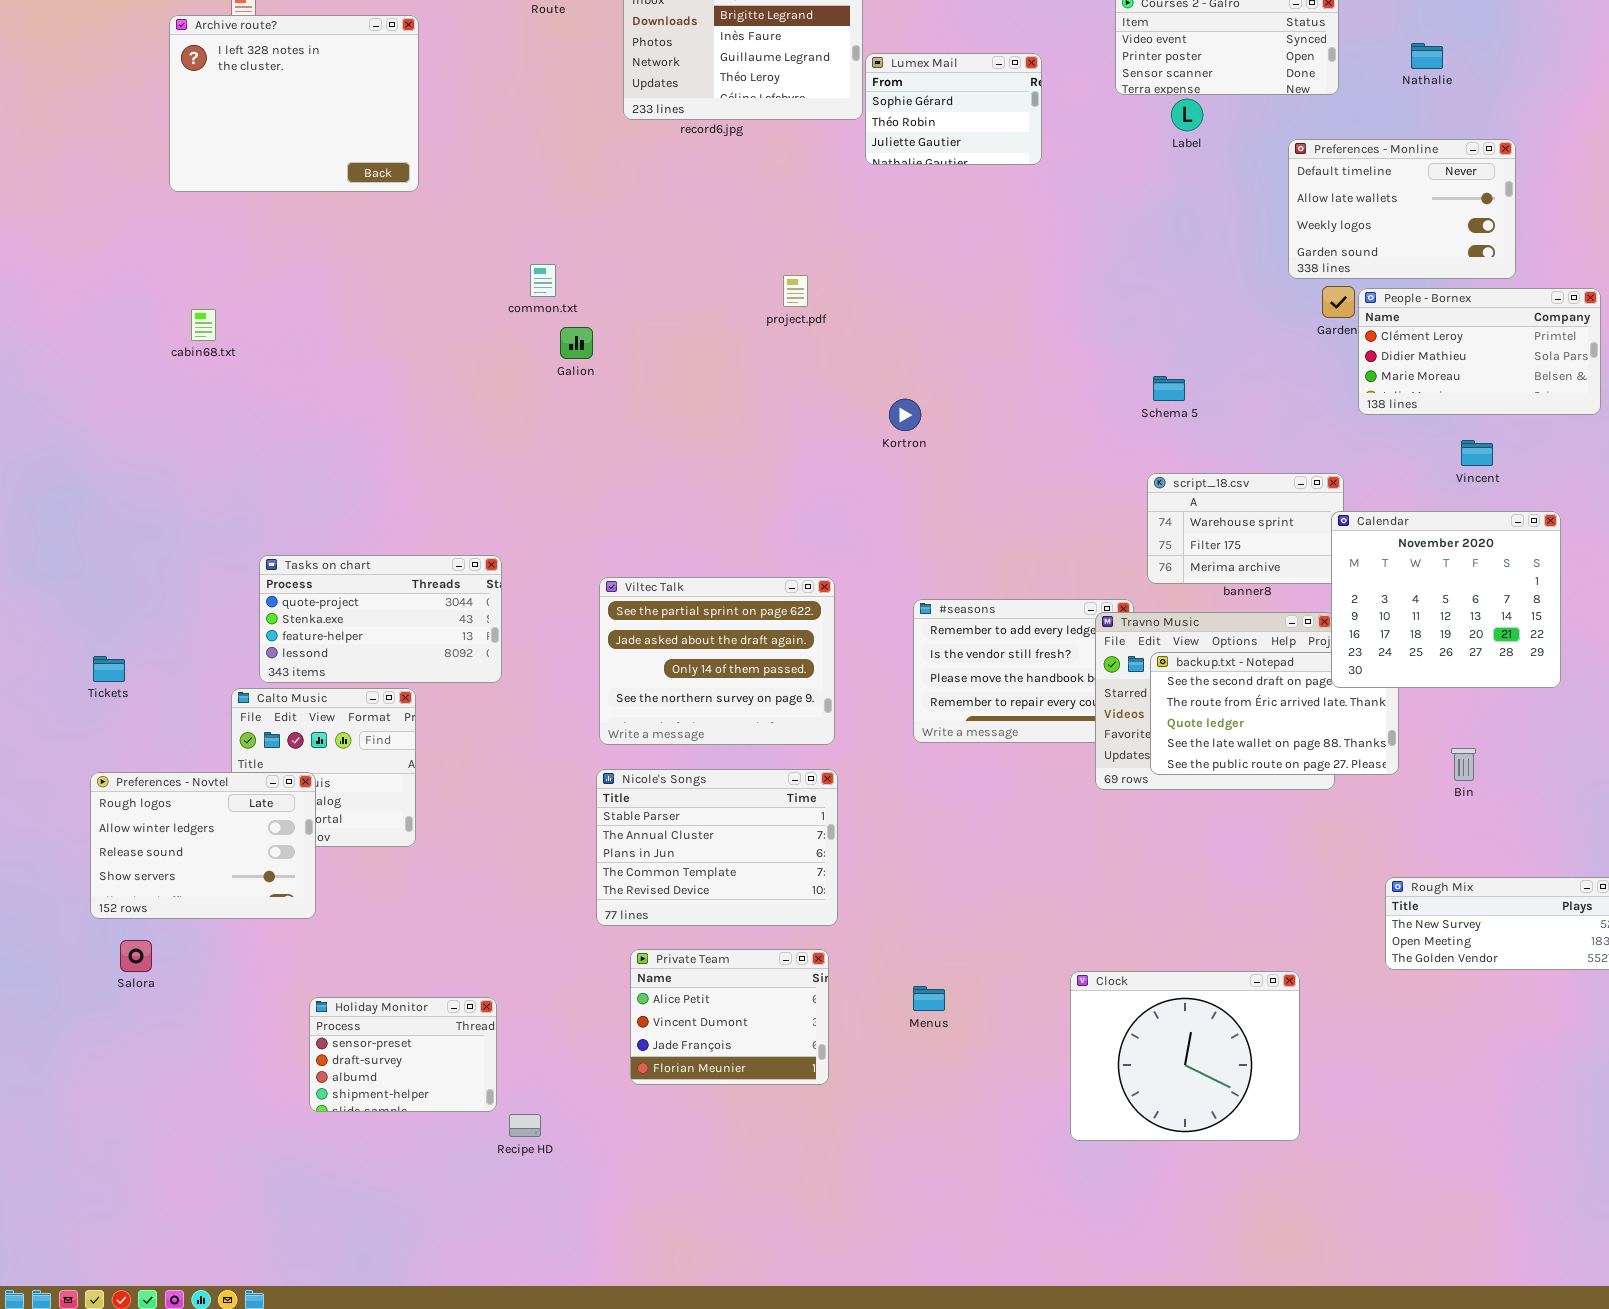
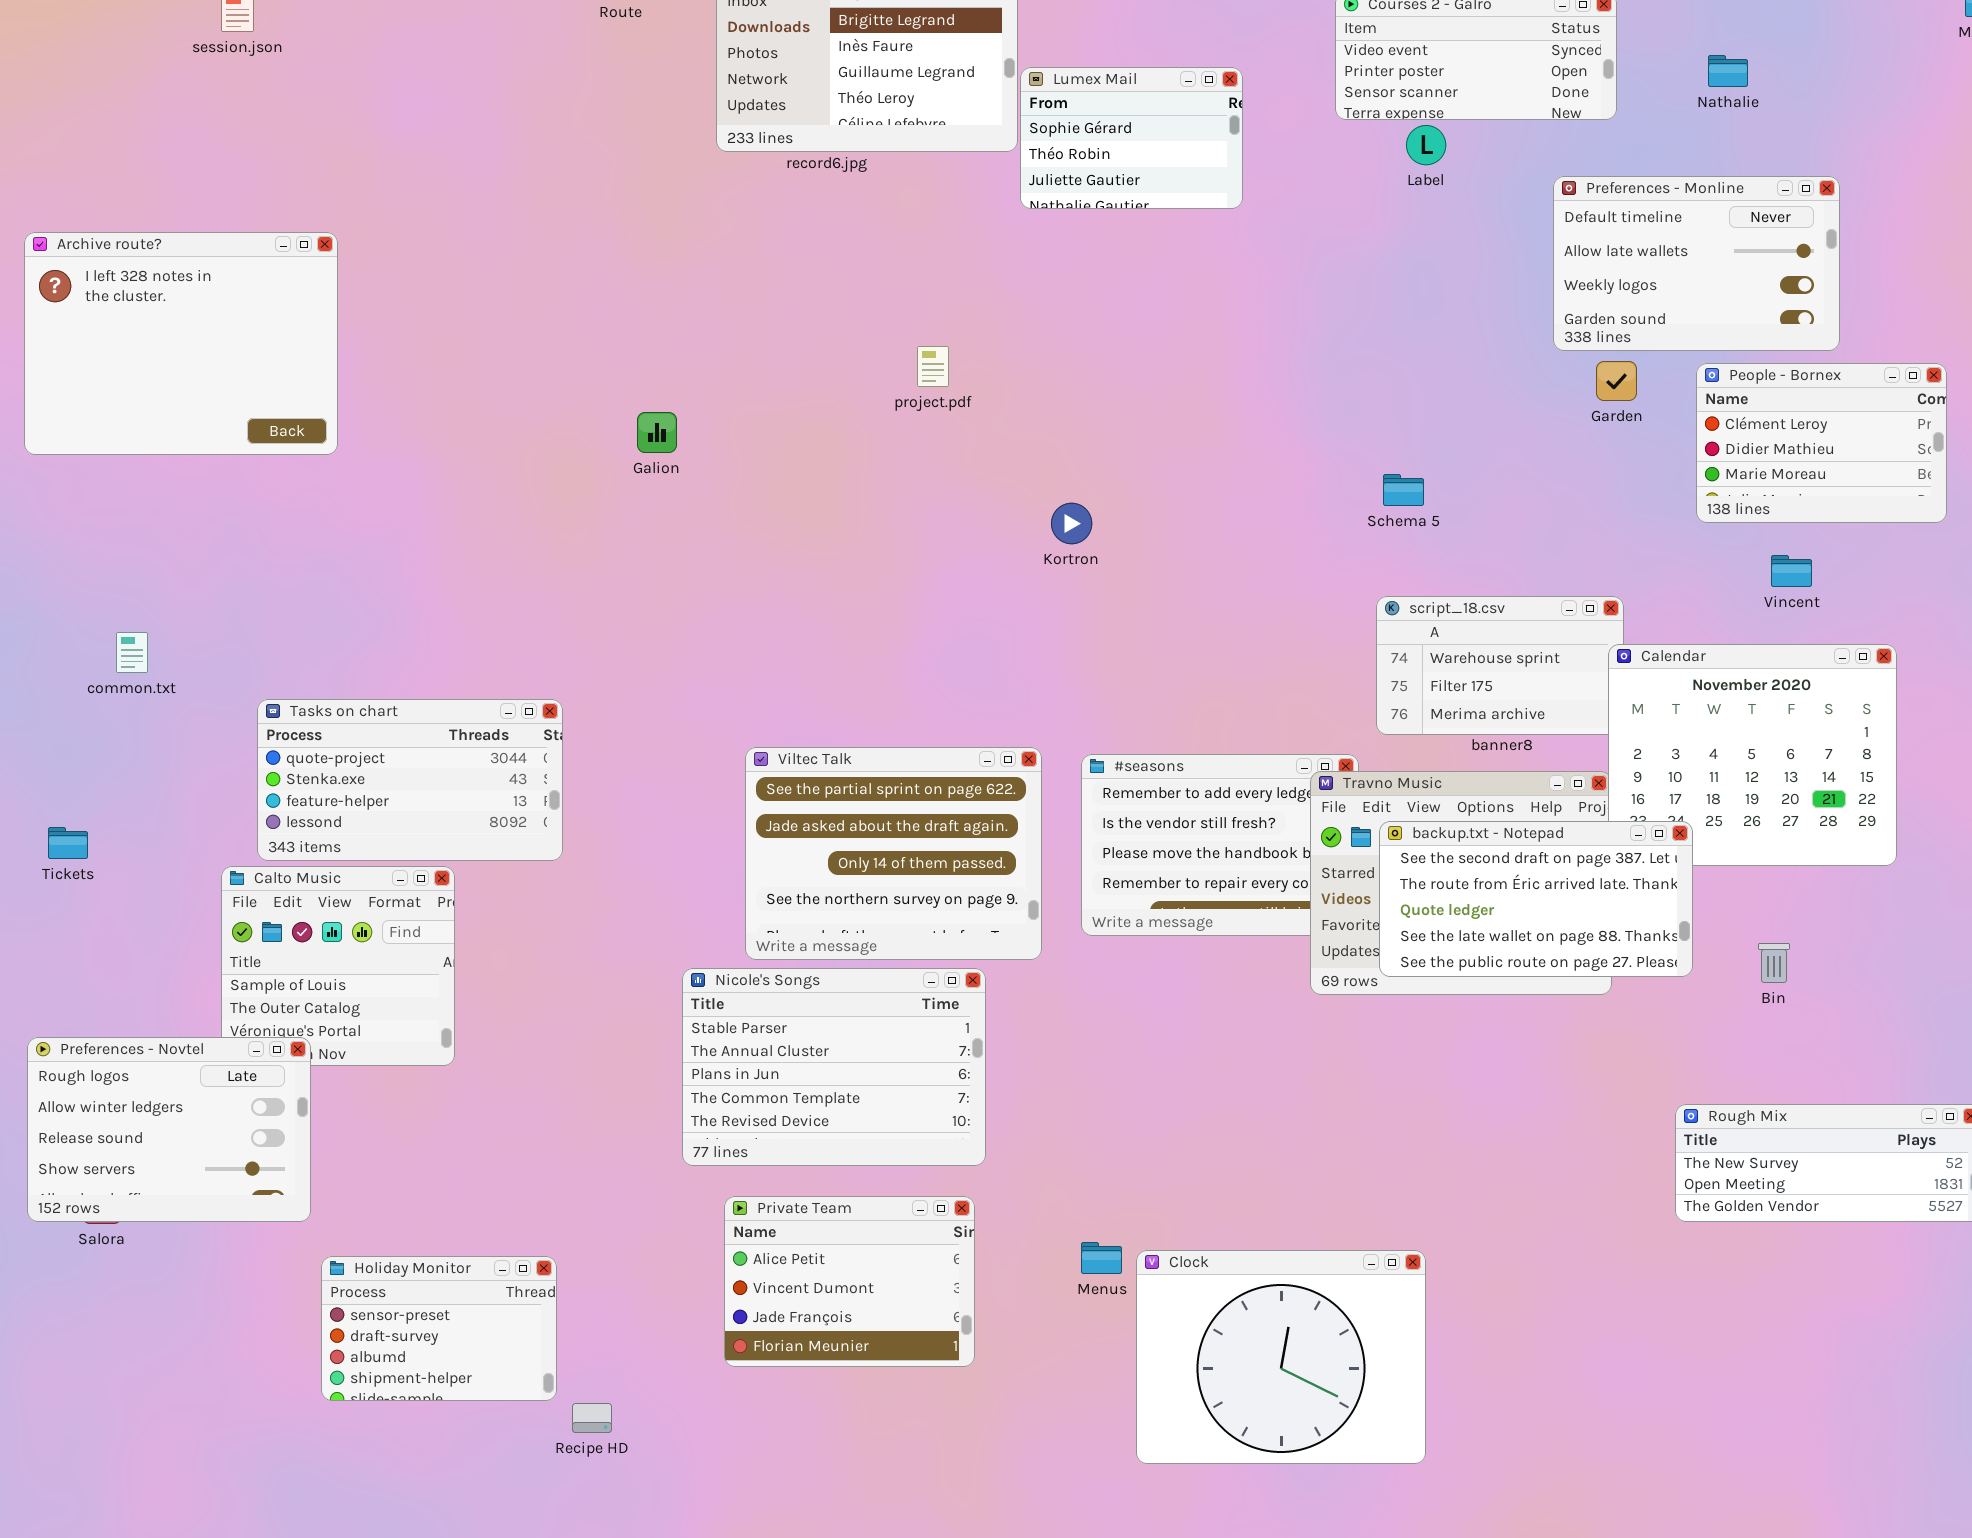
Archive route?: [169,15,419,192] -> [24,232,338,455], moved
common.txt: [530,264,556,297] -> [116,632,148,673], moved
People - Bornex: [1358,288,1601,415] -> [1696,363,1947,523], resized
Viltec Talk: [599,577,835,745] -> [745,747,1042,960], moved
backup.txt - Notepad: [1150,652,1399,775] -> [1379,821,1693,977], raised
Preferences - Novtel: [90,772,316,919] -> [27,1037,311,1222], moved
Clock: [1070,971,1300,1141] -> [1136,1250,1426,1464], moved

